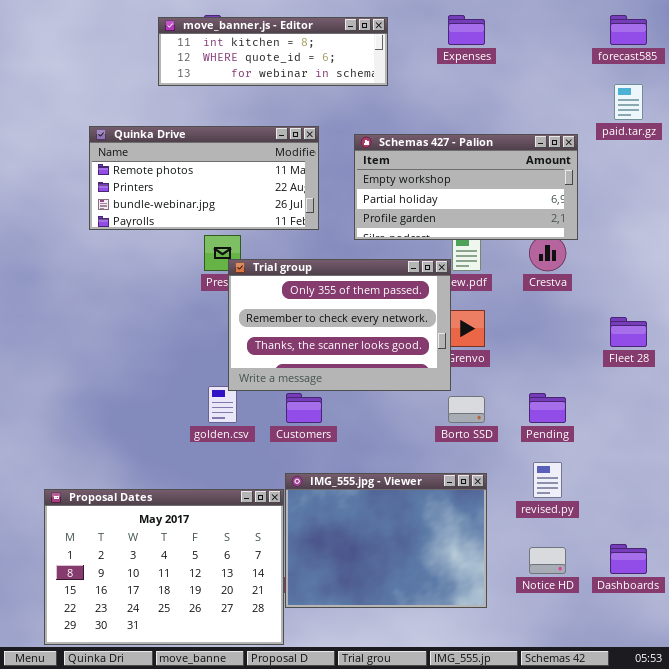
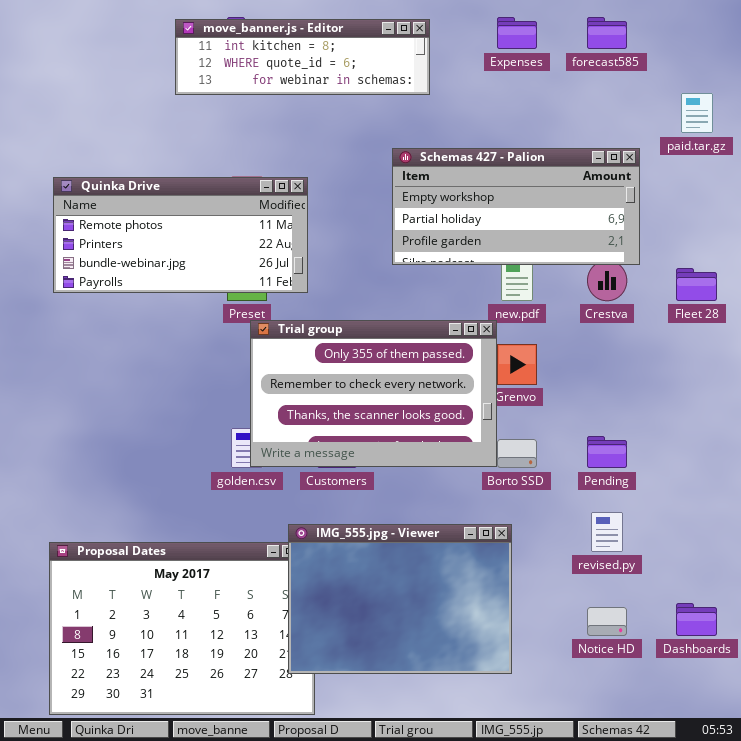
forecast585: [610,15,647,45] -> [587,17,627,49], moved
Quinka Drive: [89,126,319,230] -> [53,177,308,293], moved
Trial group: [228,259,451,391] -> [250,320,497,467], moved
Fleet 28: [610,317,647,347] -> [676,268,717,301], moved
IMG_555.jpg - Viewer: [285,473,487,608] -> [288,524,512,674], moved

